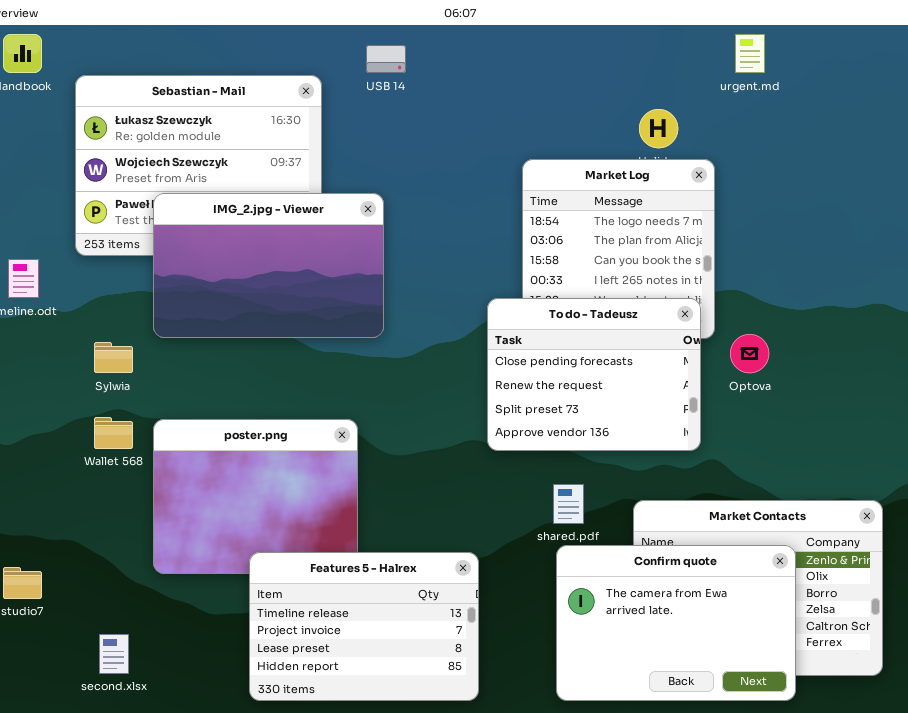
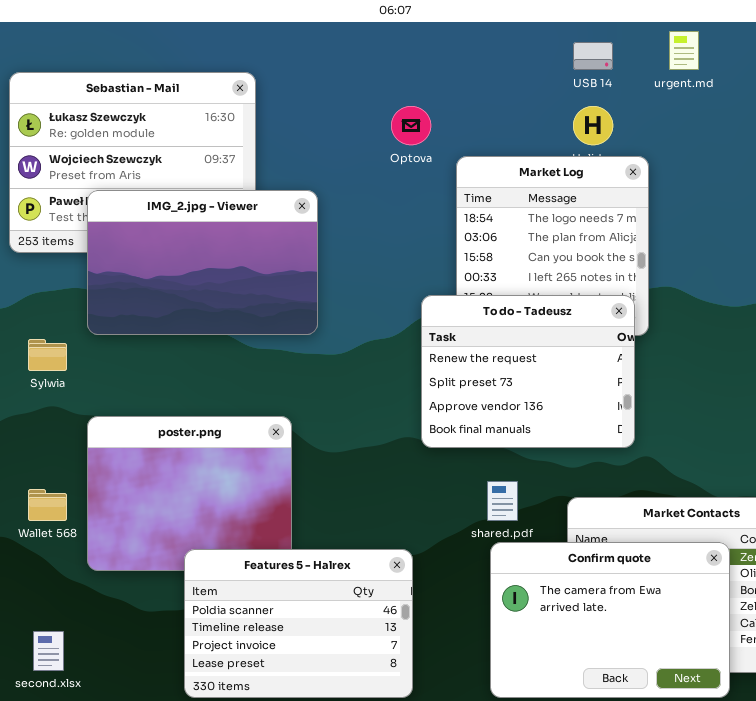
USB 14: [366,45,406,73] -> [573,42,613,70], moved
To do - Tadeusz: [487,298,701,451] -> [421,295,635,448], scrolled down 1 row
Optova: [730,334,769,373] -> [391,106,431,145], moved
Wallet 568: [94,417,133,449] -> [28,489,67,521], moved
Features 5 - Halrex: [249,552,479,701] -> [184,549,413,698], scrolled up 1 row

